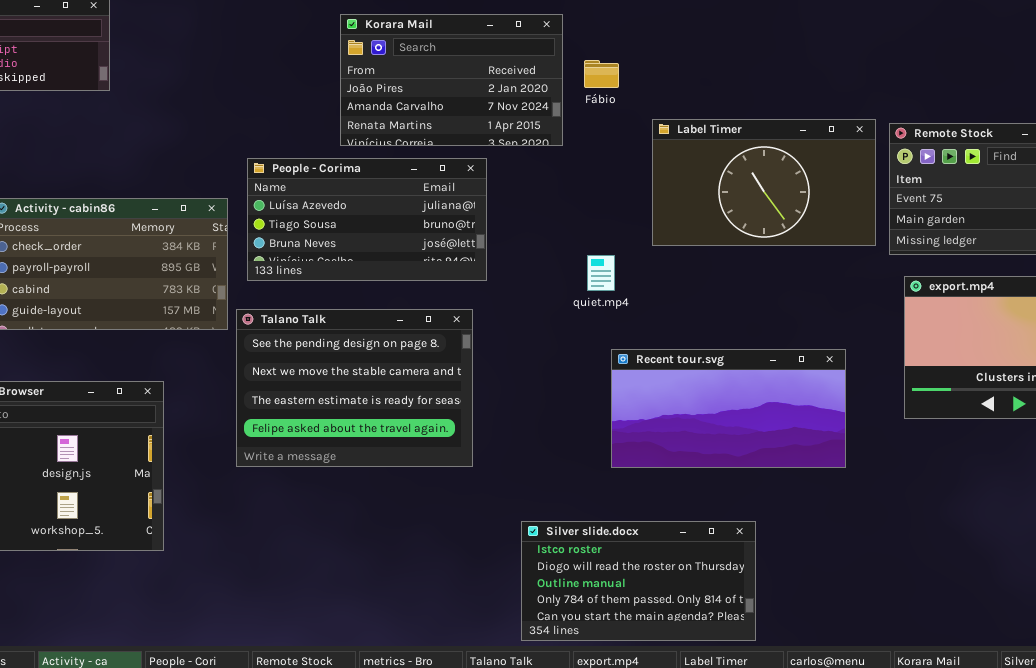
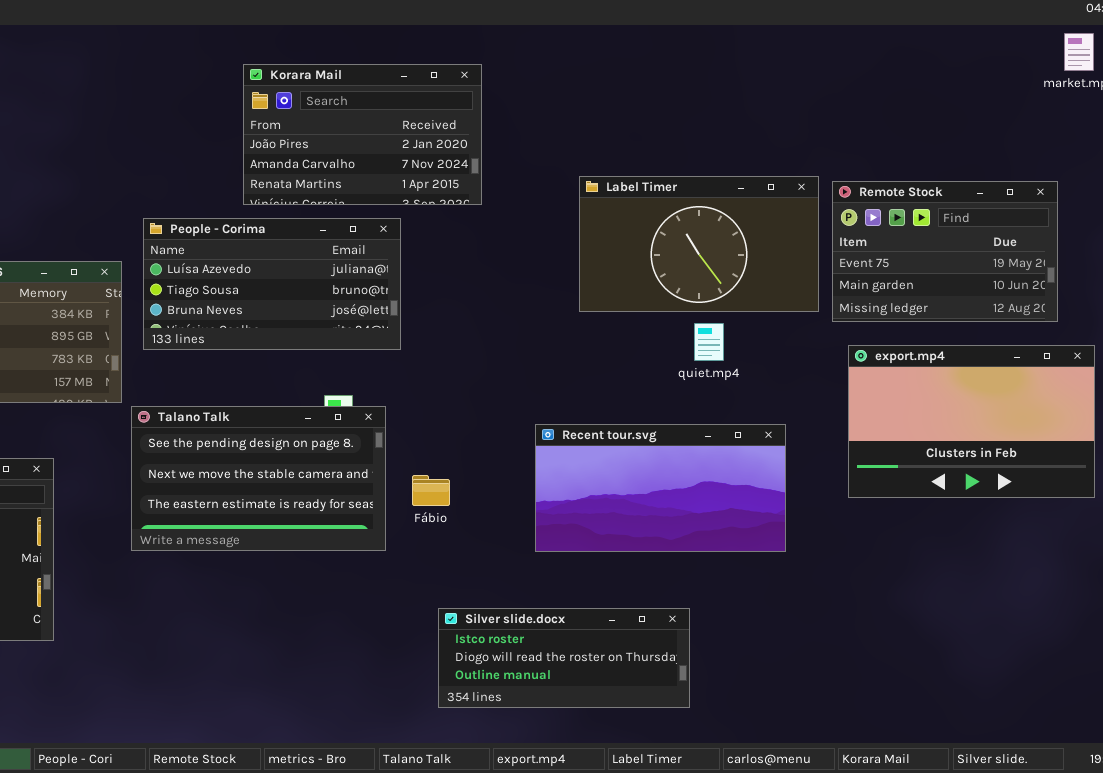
Fábio: [584,60,619,88] -> [412,475,450,506], moved
quiet.mp4: [587,255,615,291] -> [694,323,724,361], moved
Talano Talk: [236,309,473,467] -> [131,406,386,551], resized
Silver slide.docx: [521,521,756,641] -> [438,608,690,708], resized

